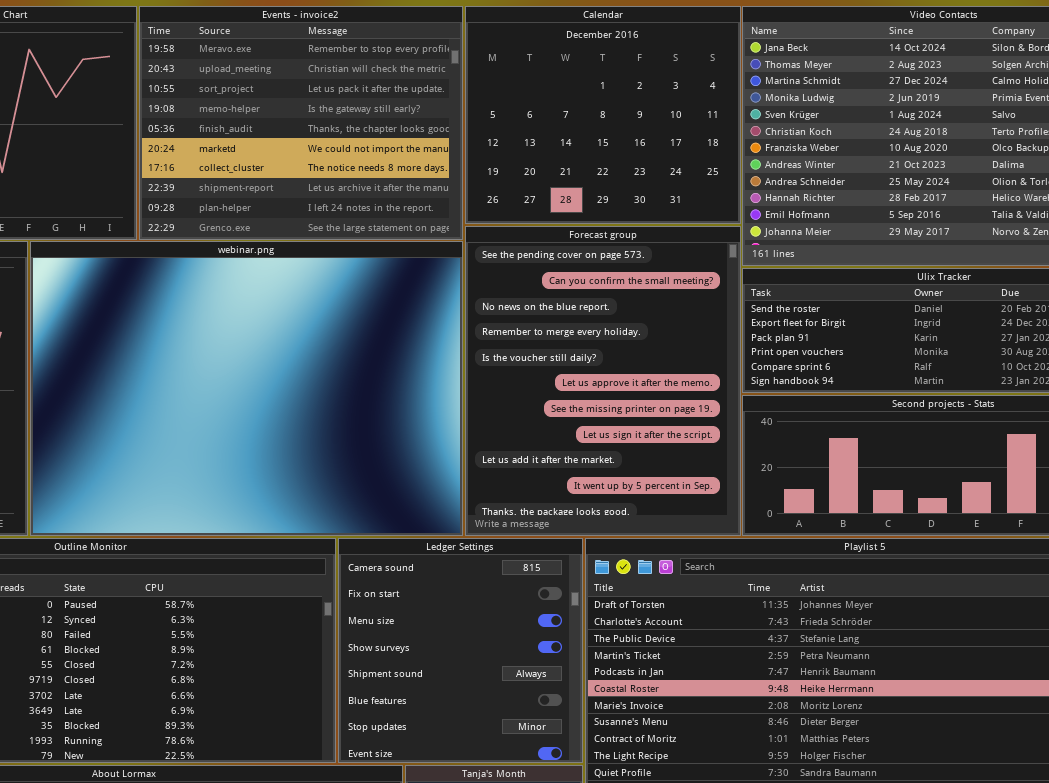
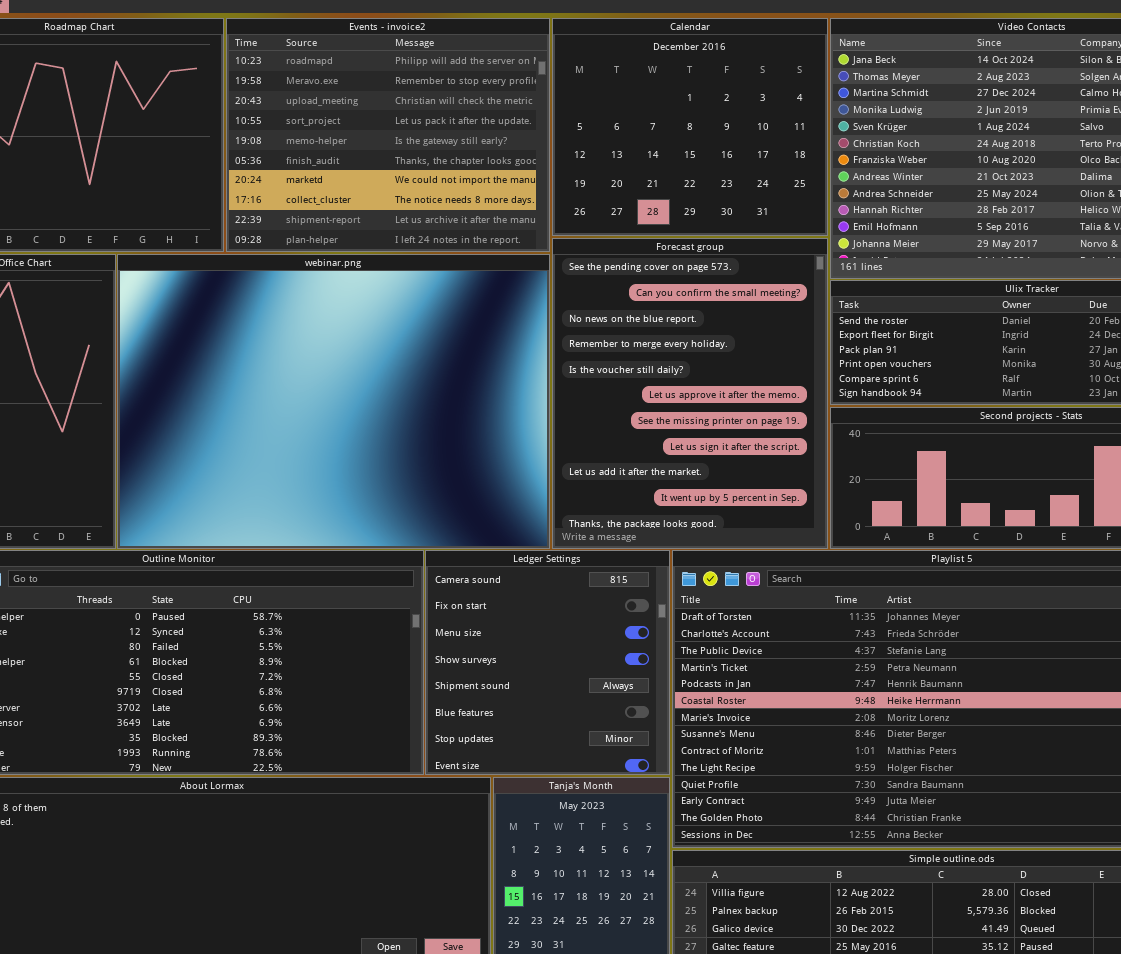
Events - invoice2: [139,6,463,240] -> [226,18,550,252], scrolled up 1 row

